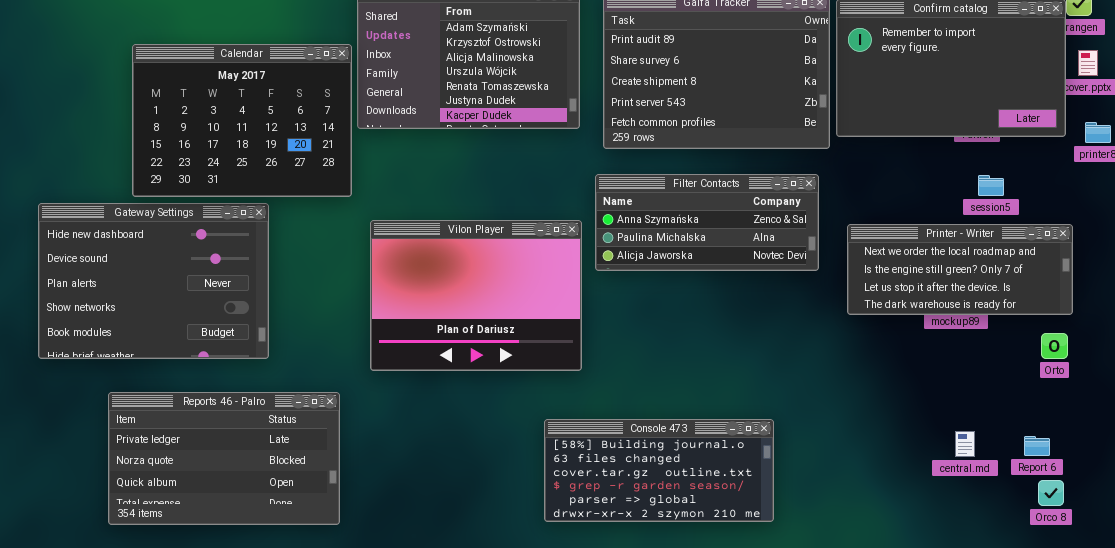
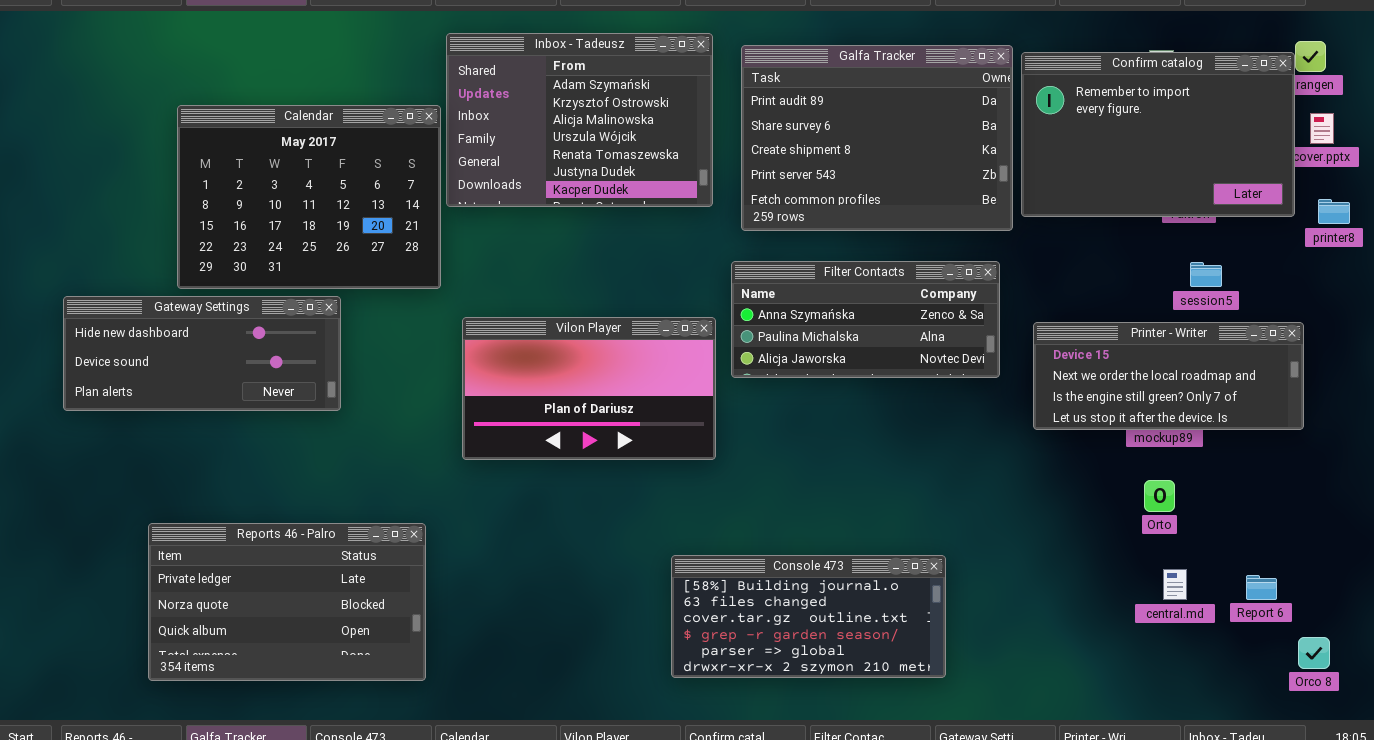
Gateway Settings: [38,203,269,359] -> [63,296,341,411], resized
Vilon Player: [370,220,582,371] -> [462,317,716,460], resized
Printer - Writer: [847,224,1073,315] -> [1033,322,1304,430], scrolled up 1 row
Orto: [1041,333,1068,359] -> [1144,480,1175,512], moved
Orco 8: [1038,480,1064,506] -> [1298,637,1330,669], moved

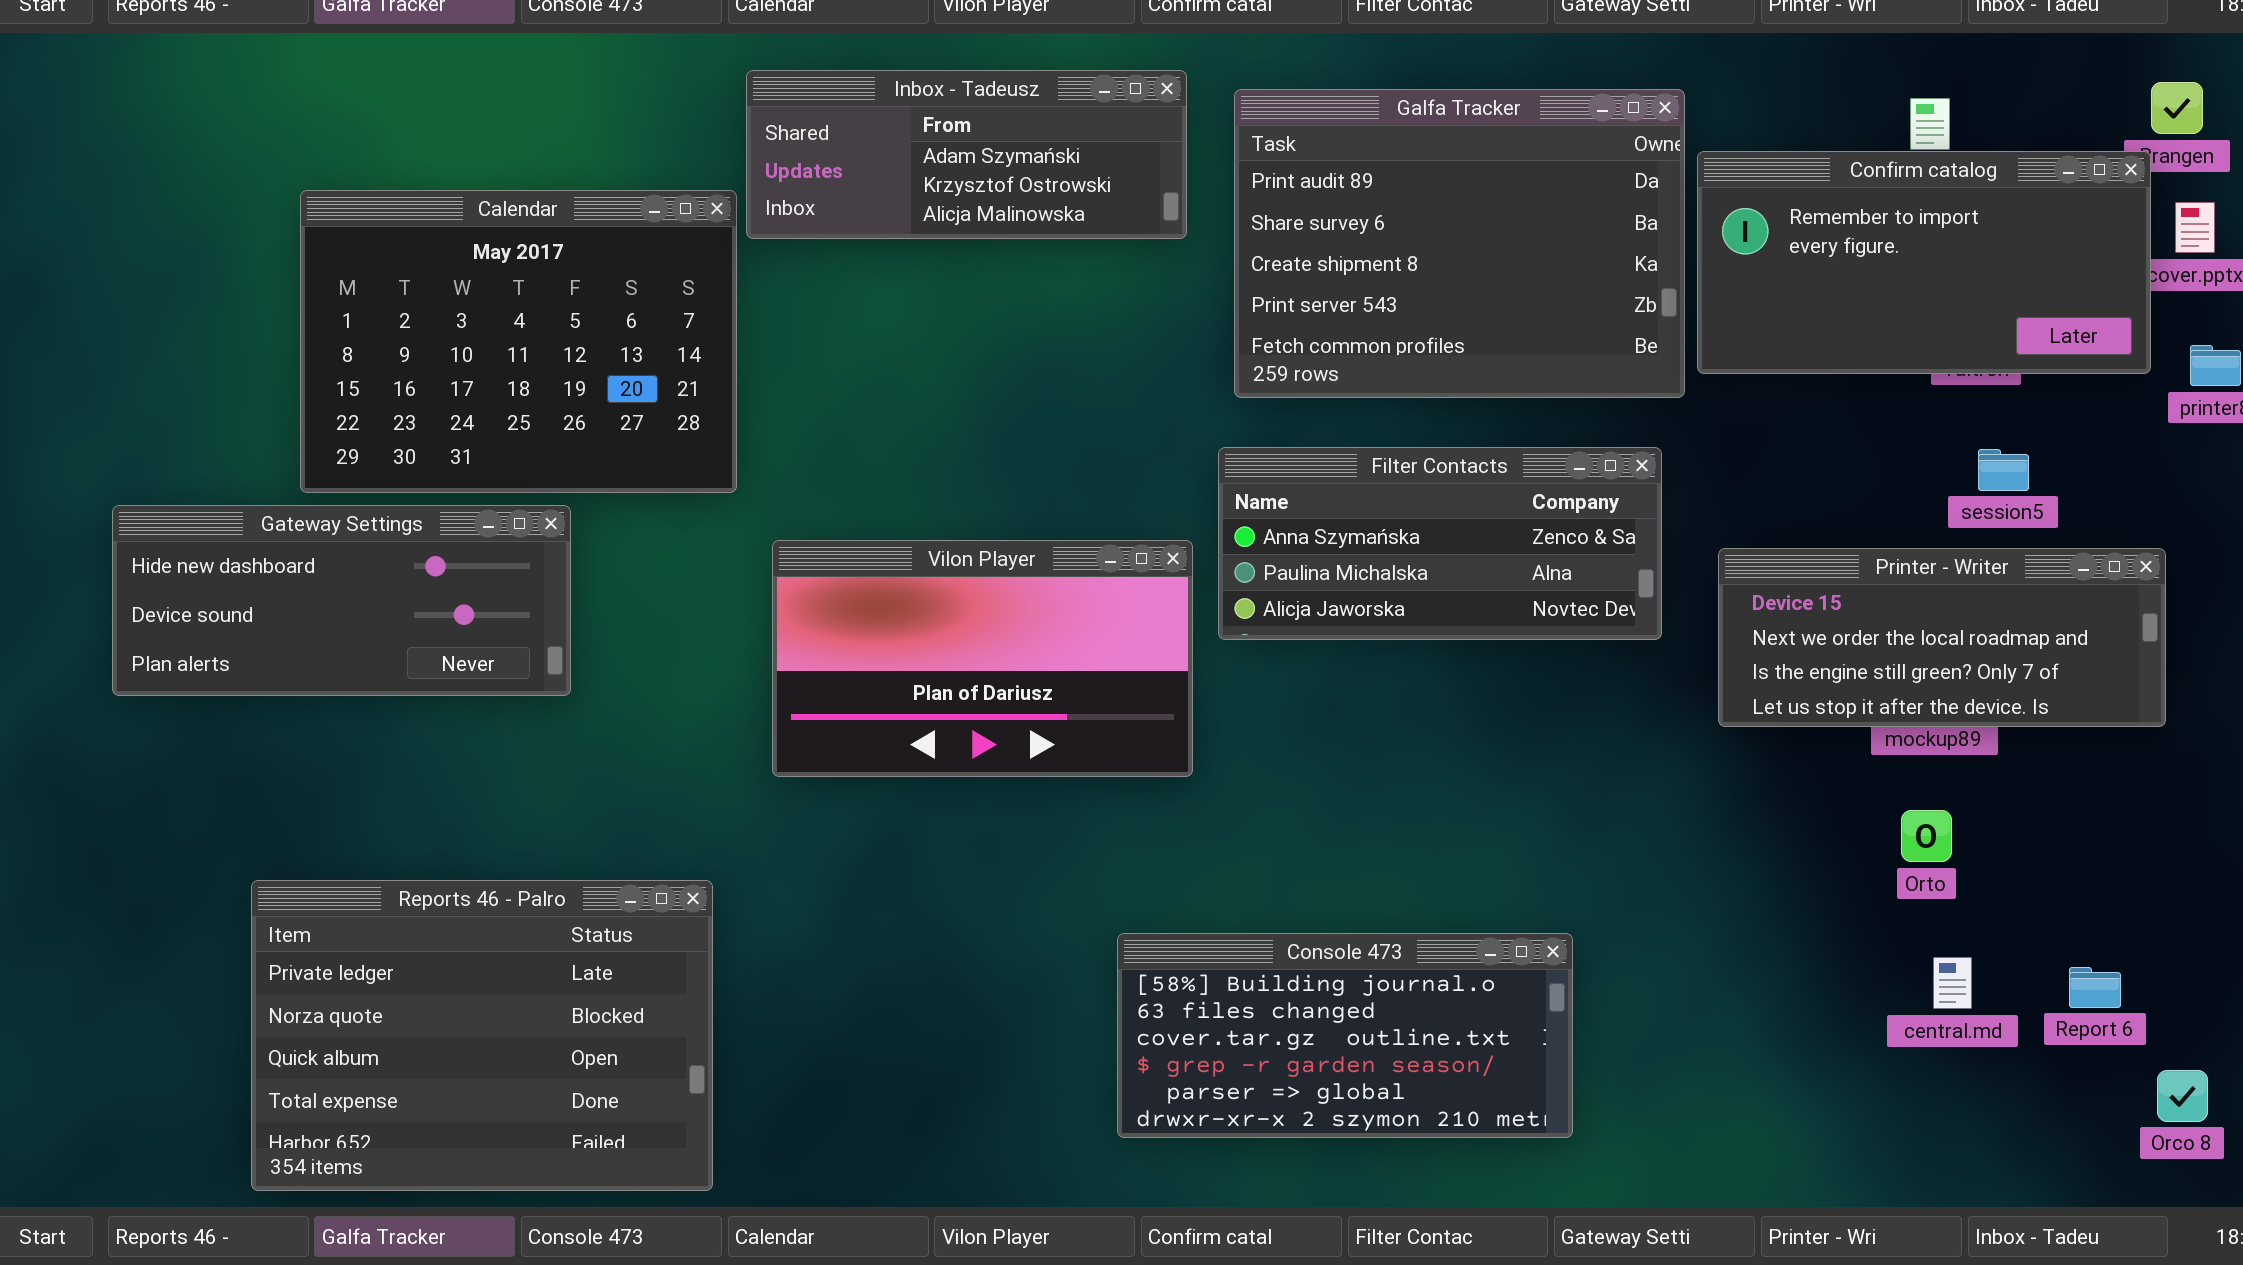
Inbox - Tadeusz: [446,33,713,207] -> [746,70,1187,239], resized
Confirm catalog: [1021,52,1295,217] -> [1697,151,2151,374], resized
Reports 46 - Palro: [148,523,426,681] -> [251,880,713,1191], resized

